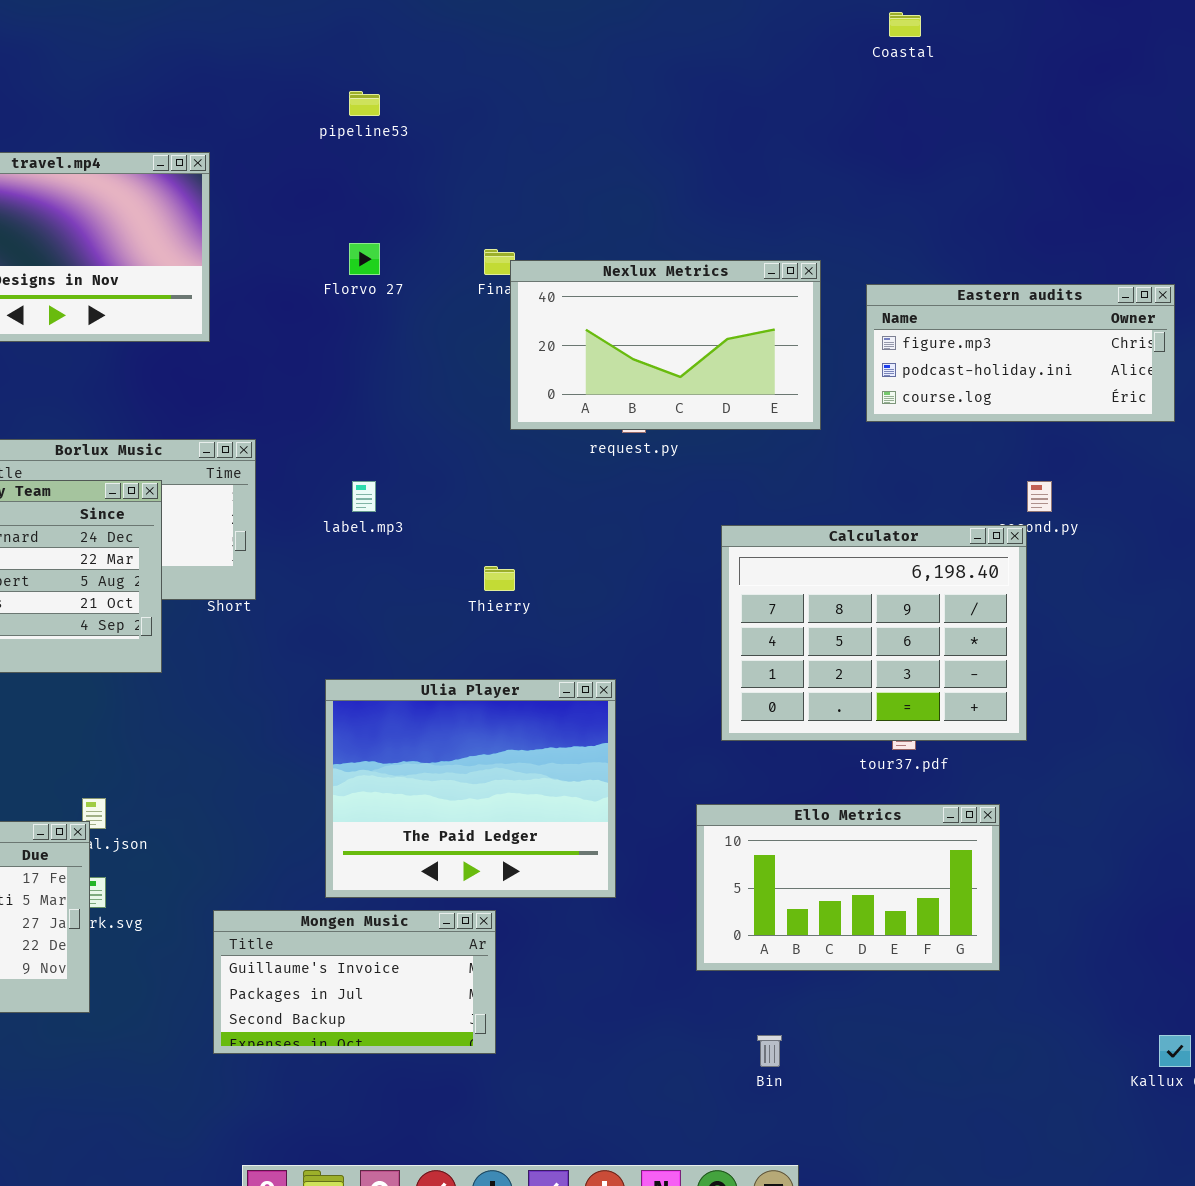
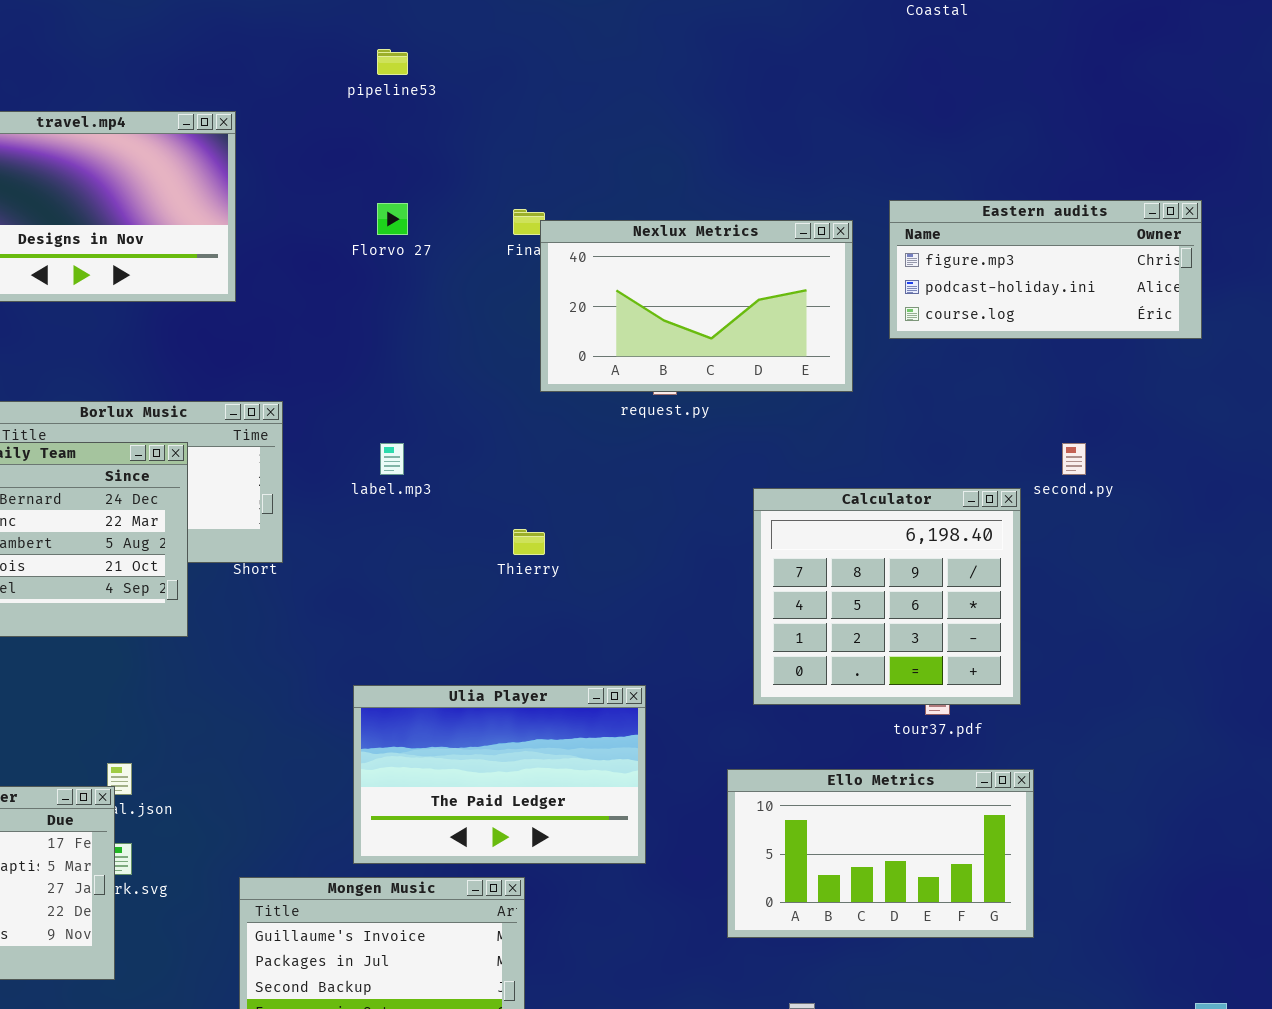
Eastern audits: [866,284,1175,422] -> [889,200,1202,339], moved
Calculator: [721,525,1027,741] -> [753,488,1021,705], resized
Ulia Player: [325,679,616,898] -> [353,685,646,864], resized

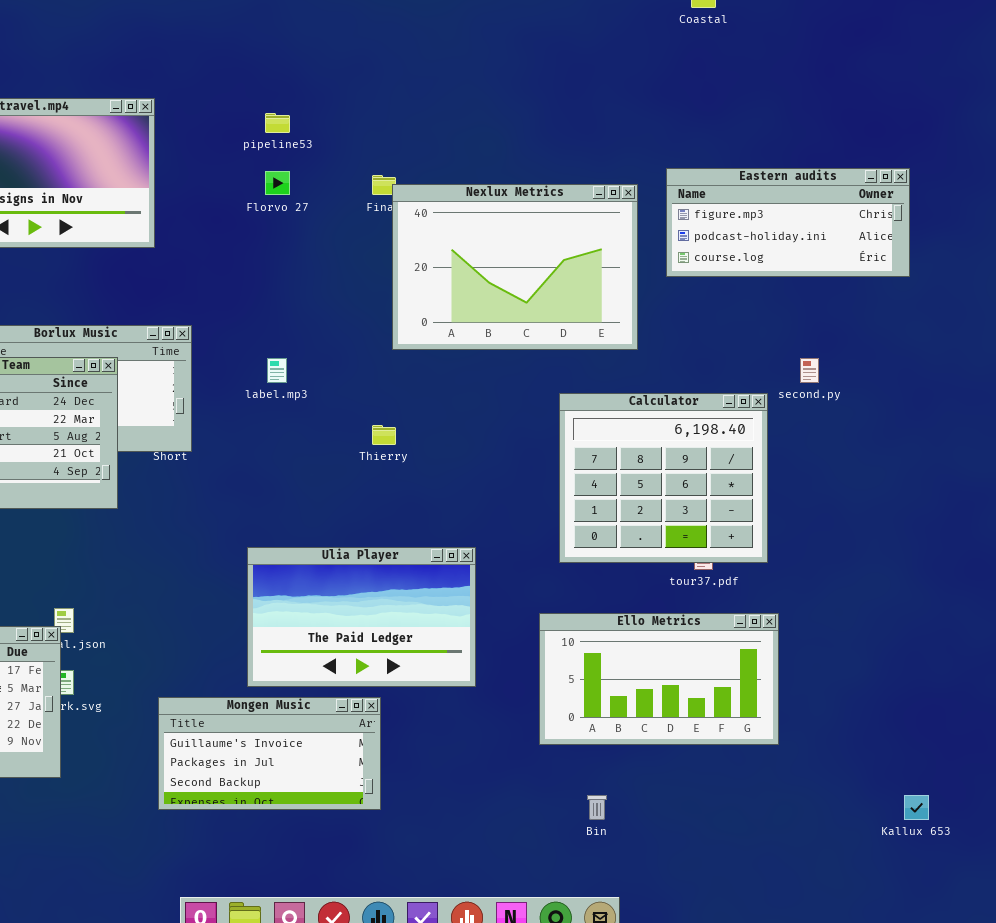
pipeline53: [377,49,408,75] -> [265,113,290,133], moved
Nexlux Metrics: [540,220,853,392] -> [392,184,638,350], resized

